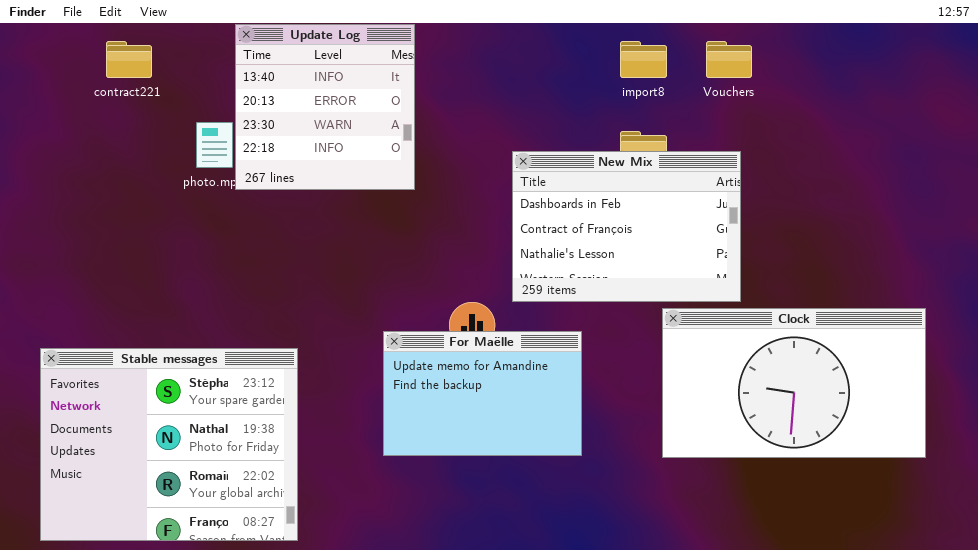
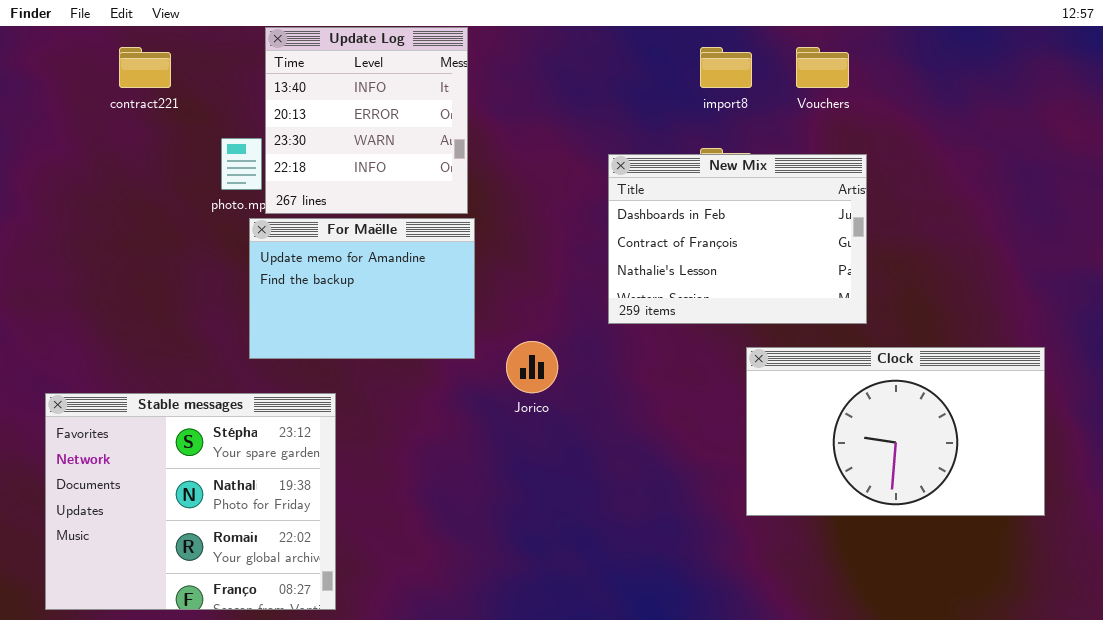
New Mix: [512,151,741,302] -> [608,154,867,324], moved
For Maëlle: [383,331,582,456] -> [249,218,475,359], moved

